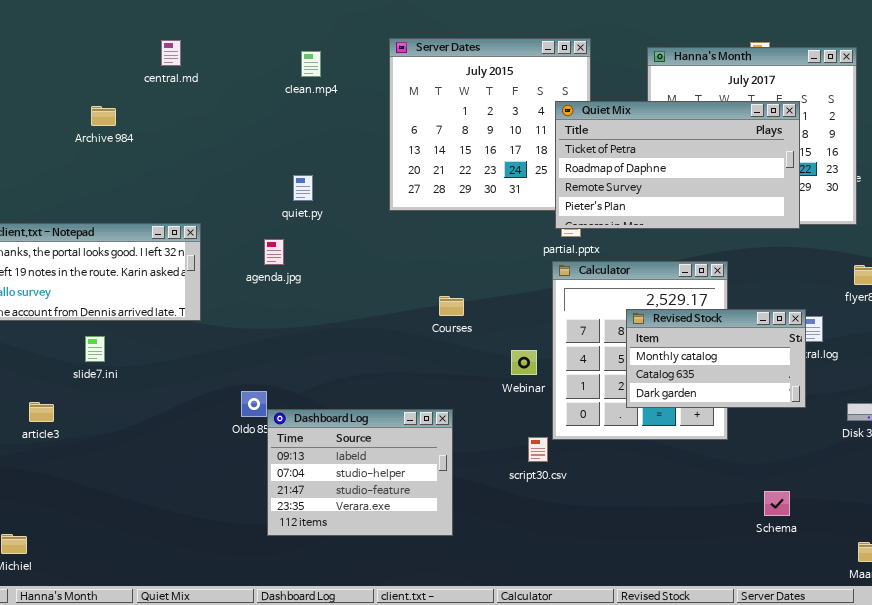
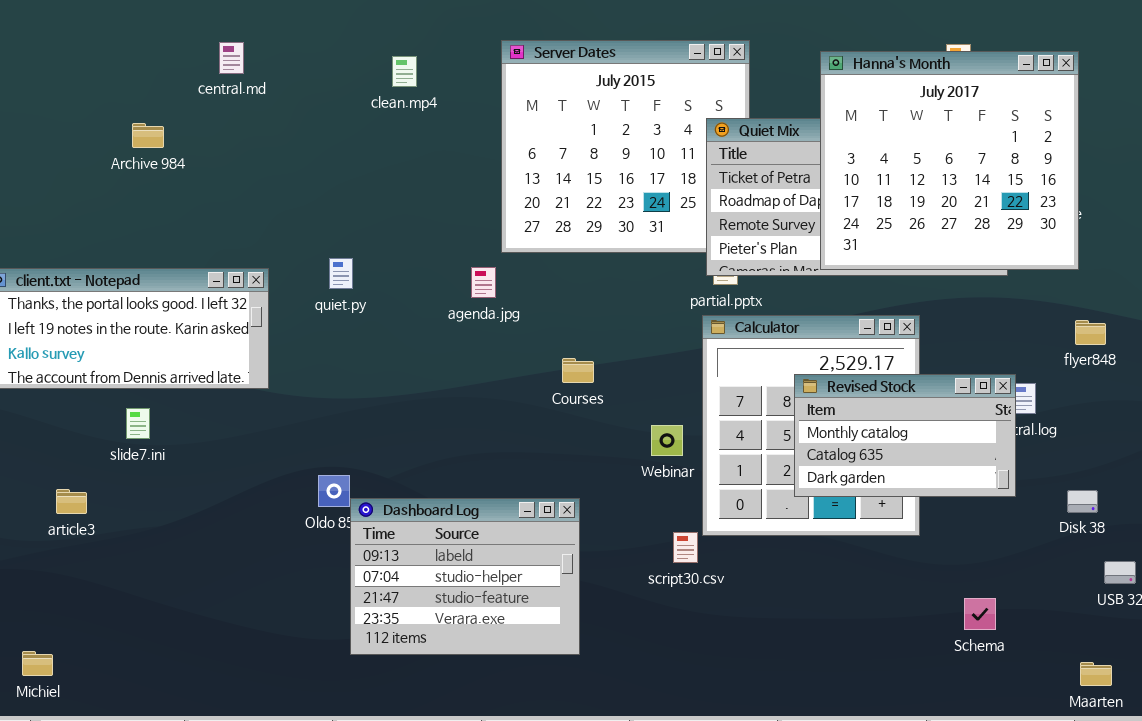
Hanna's Month: [647,47,857,225] -> [820,51,1079,270], raised
quiet.py: [293,175,313,201] -> [329,258,353,289], moved
agenda.jpg: [264,239,284,265] -> [471,267,496,298], moved

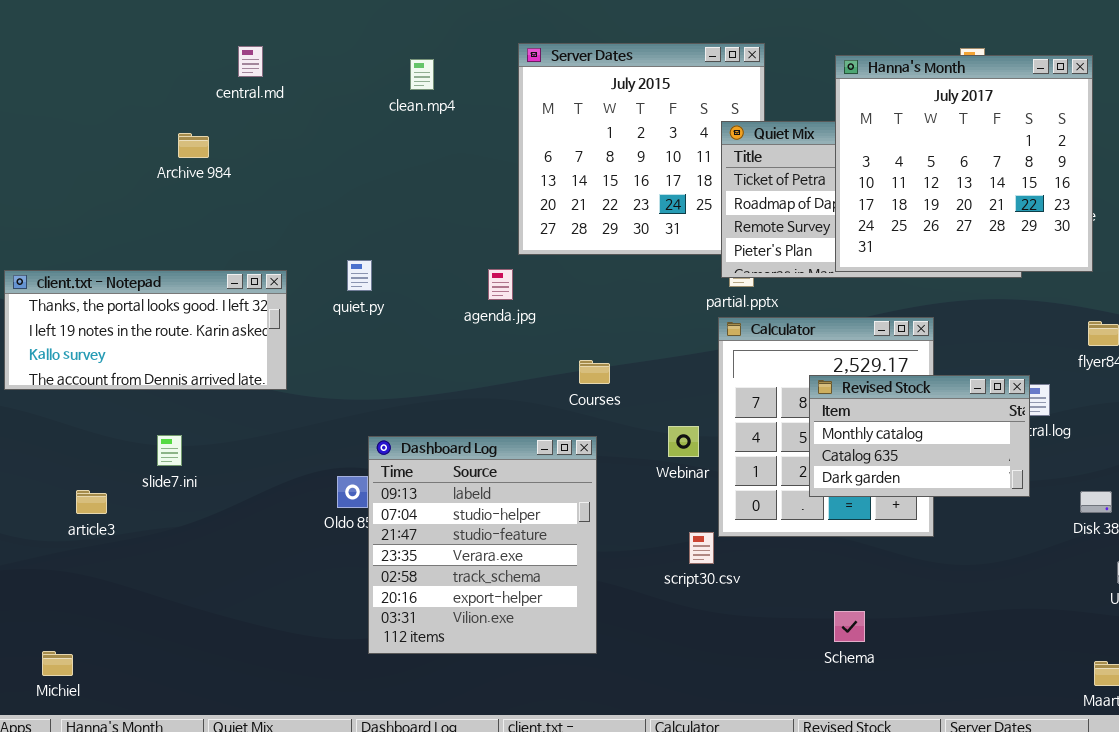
Archive 984: [132,123,164,148] -> [178,133,209,158], moved
slide7.ini: [126,408,150,439] -> [157,435,182,466], moved
Dashboard Log: [350,498,580,655] -> [368,436,597,654], resized
Schema: [964,598,996,630] -> [834,611,865,642], moved

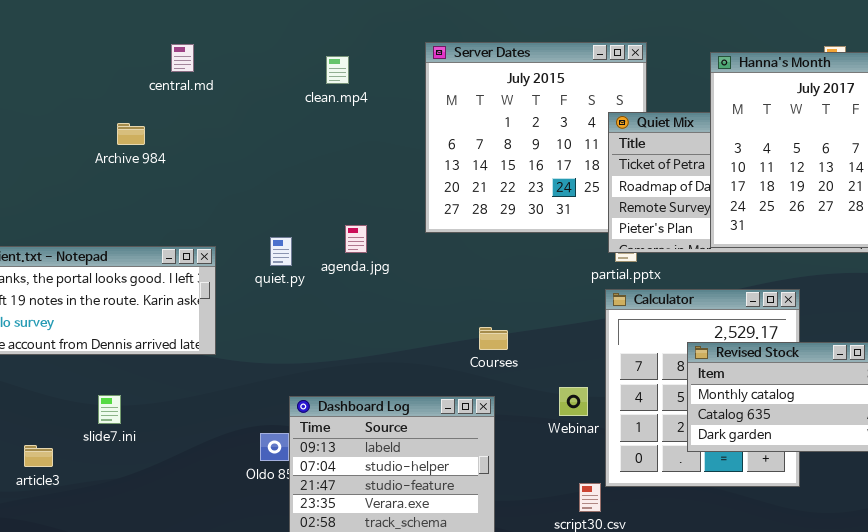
agenda.jpg: [488,269,513,300] -> [345,225,367,253], moved

